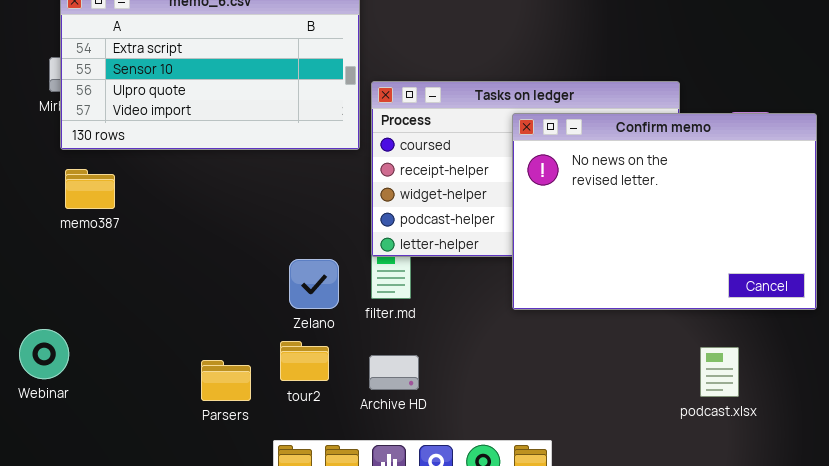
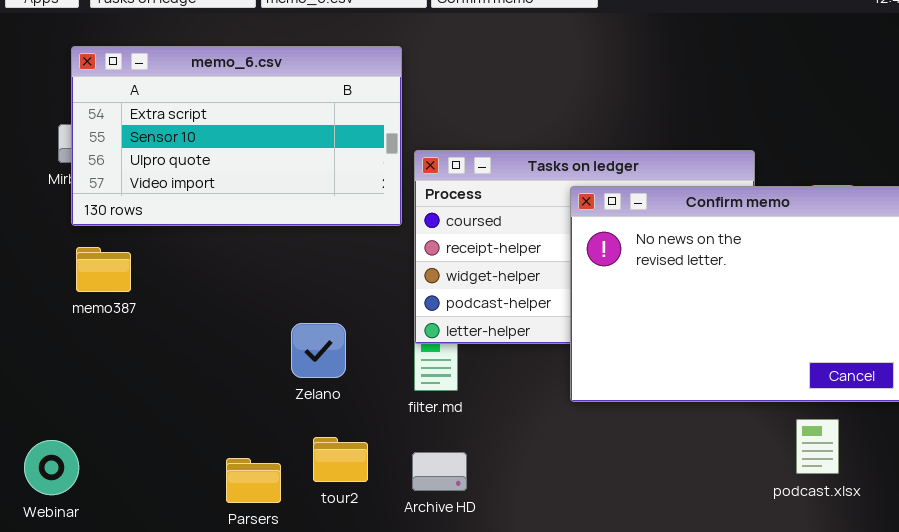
Zelano: [289,259,339,309] -> [291,323,346,378], moved
Webinar: [19,329,69,379] -> [24,440,79,495], moved
podcast.xlsx: [700,347,739,397] -> [796,419,839,474], moved

